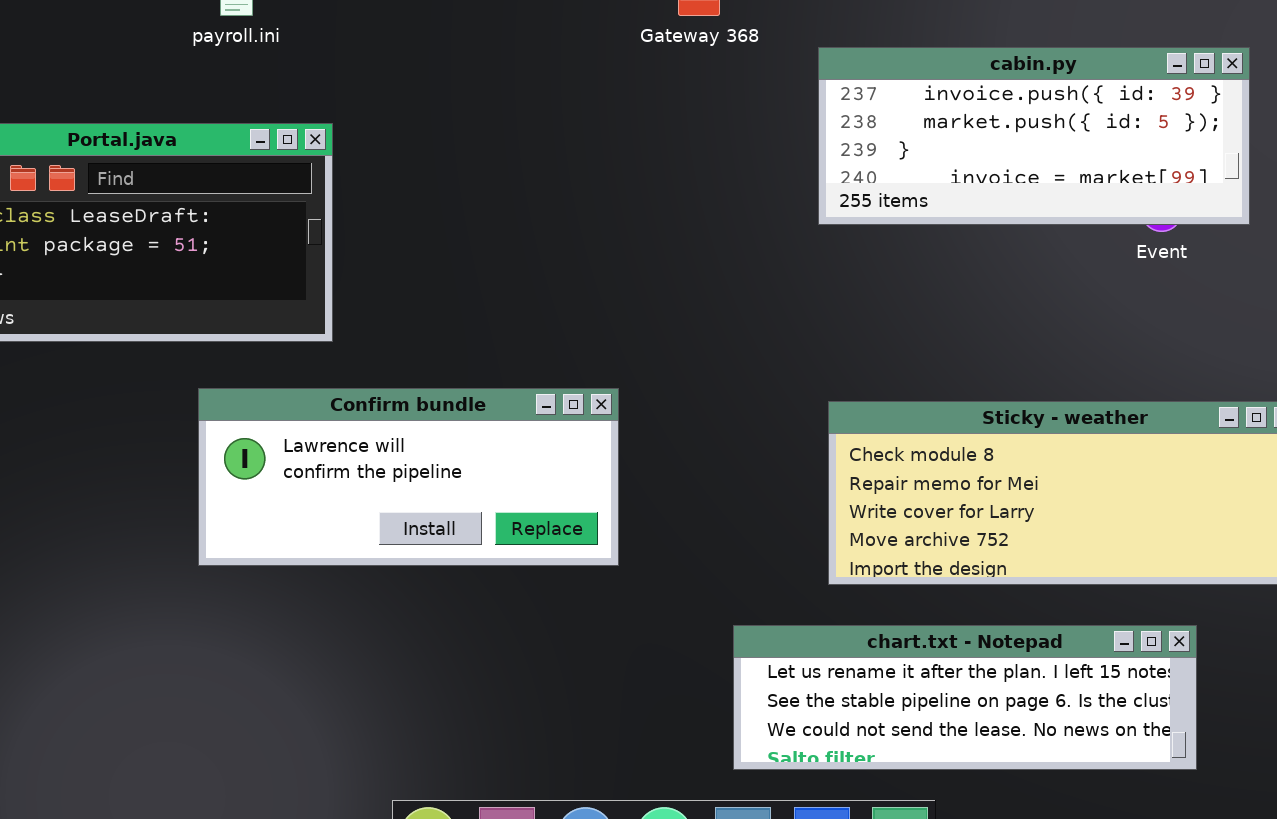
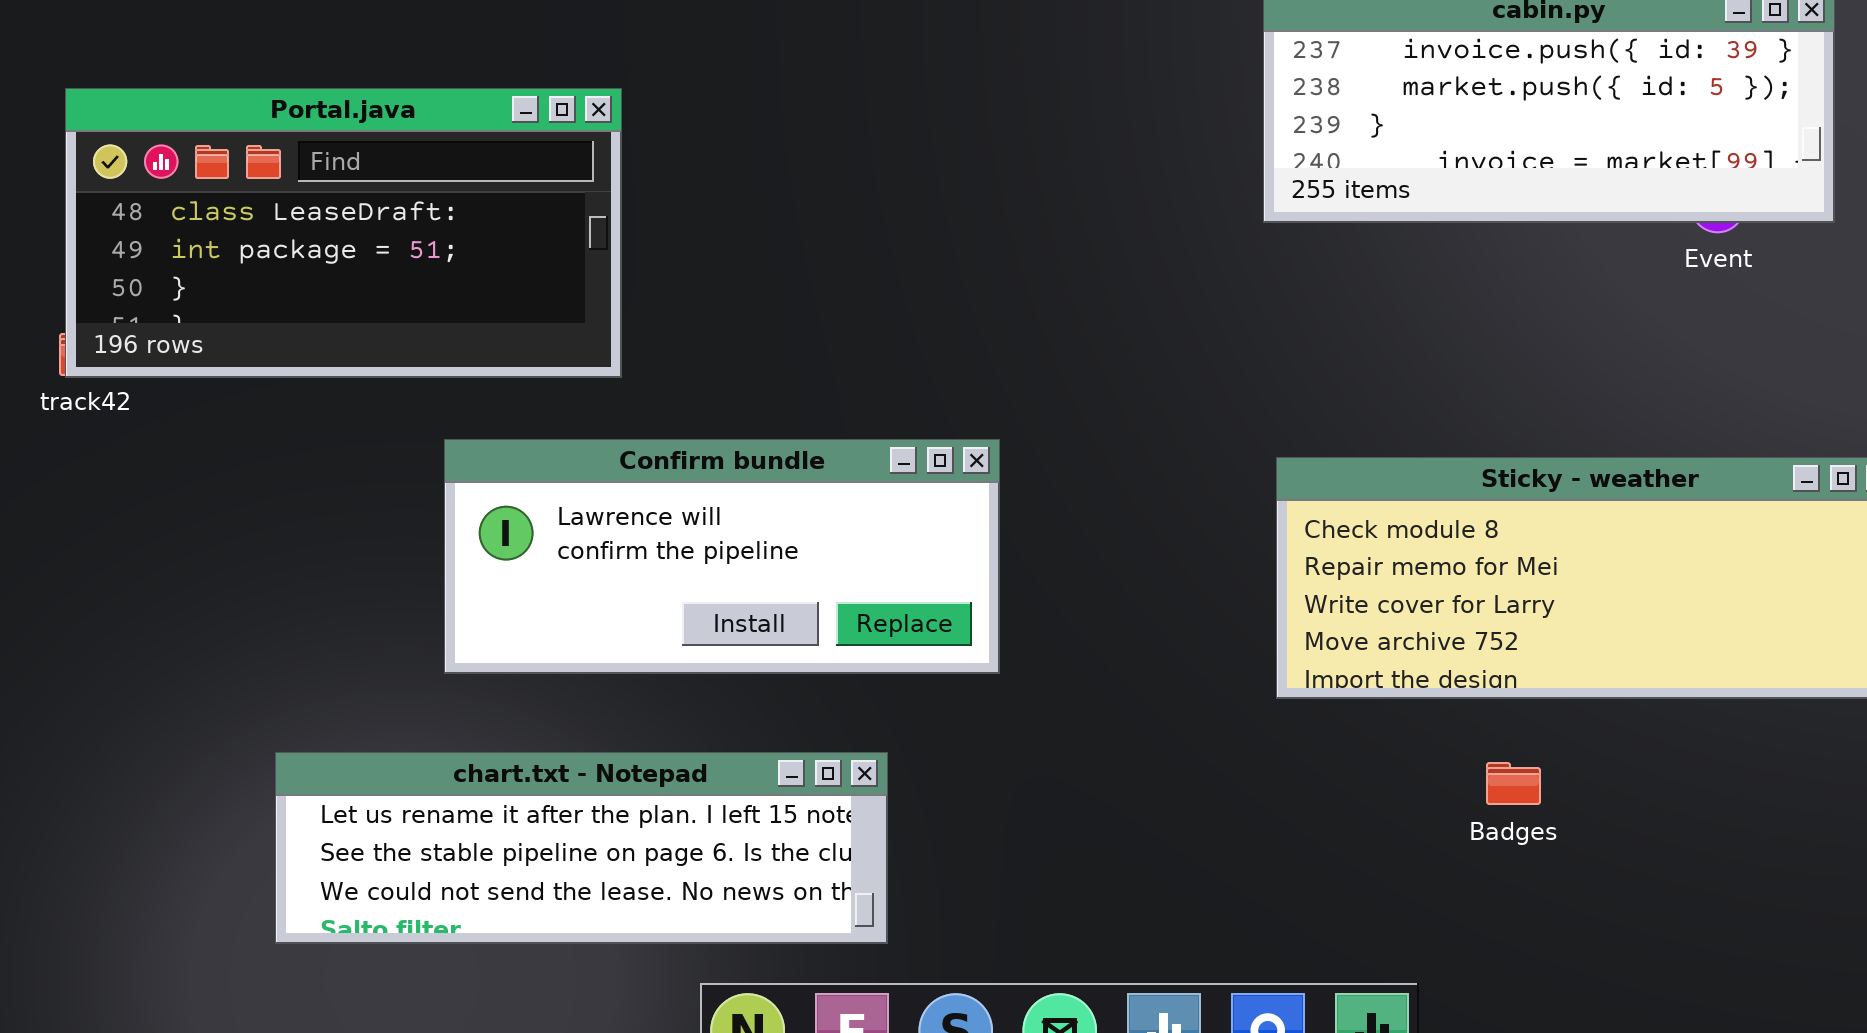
chart.txt - Notepad: [733,625,1197,770] -> [275,752,888,944], moved

